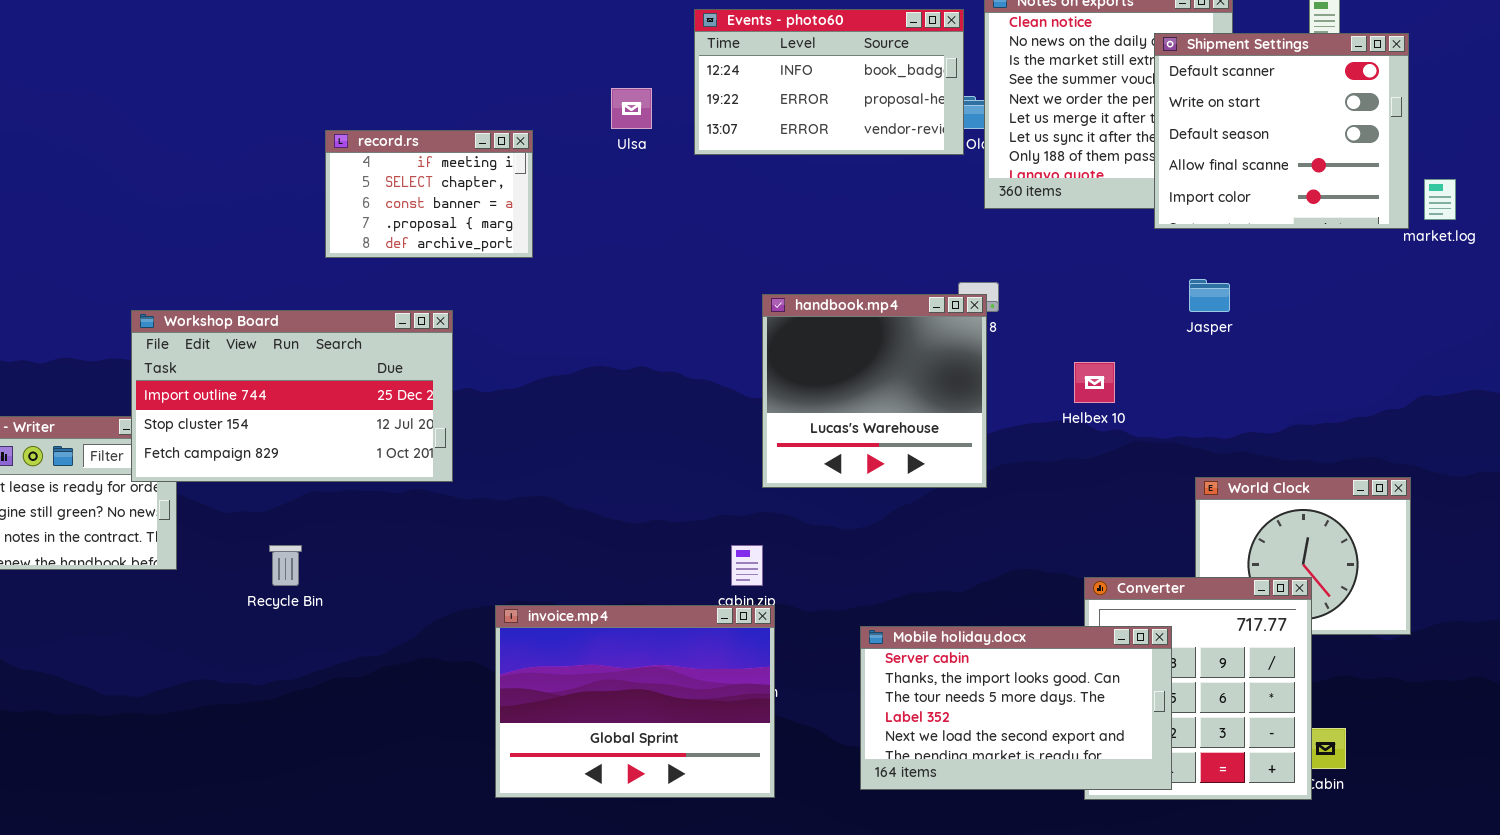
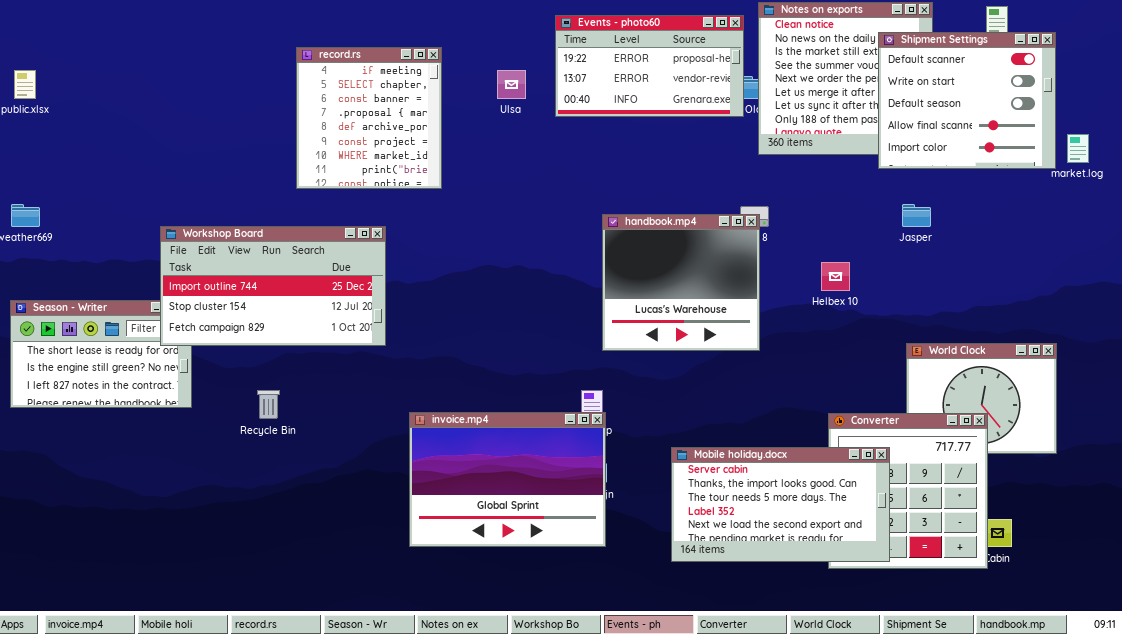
Events - photo60: [694,9,964,155] -> [555,15,744,117], scrolled down 1 row
record.rs: [325,130,533,258] -> [296,47,442,189], resized
invoice.mp4: [495,605,775,798] -> [409,412,606,547], moved

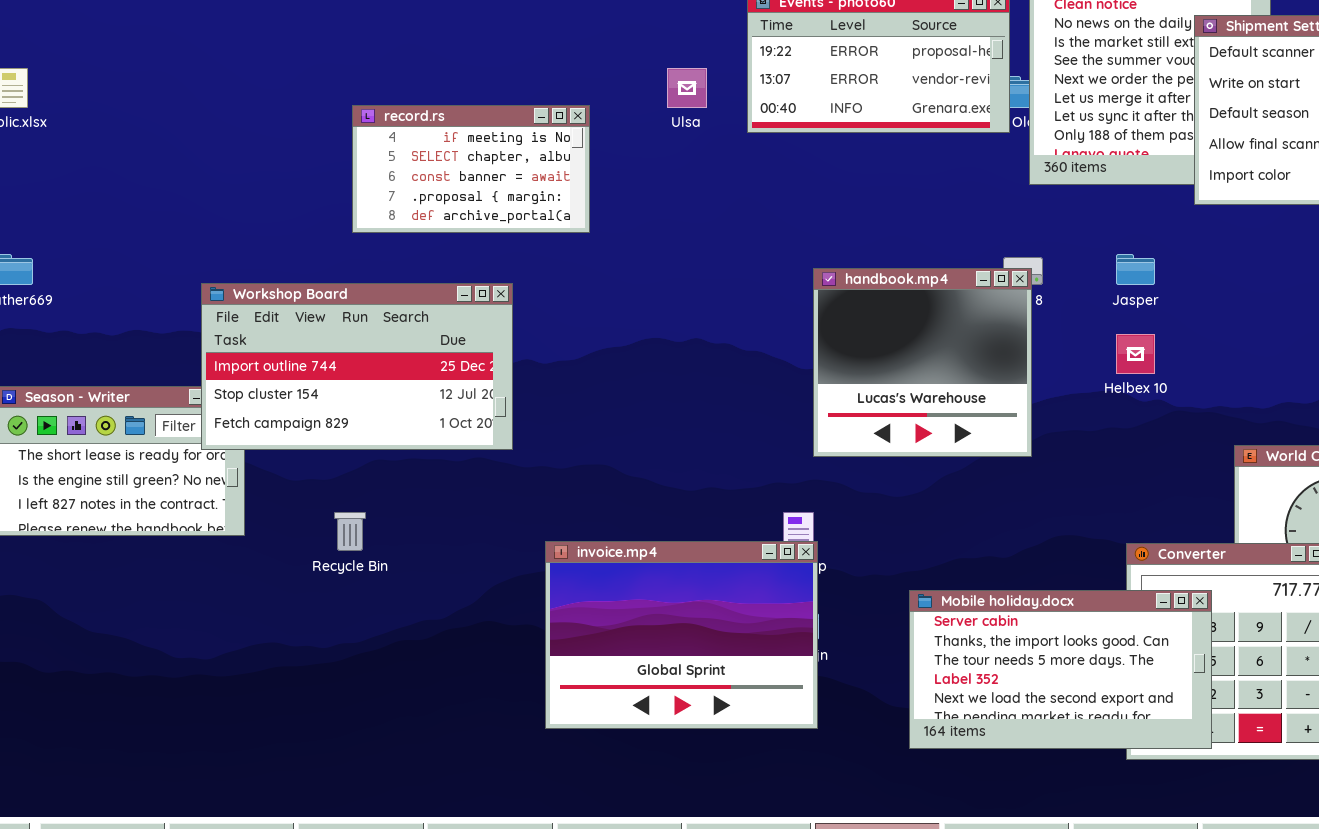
record.rs: [296,47,442,189] -> [352,105,590,233], resized
Jasper: [902,204,931,227] -> [1116,254,1155,285], moved

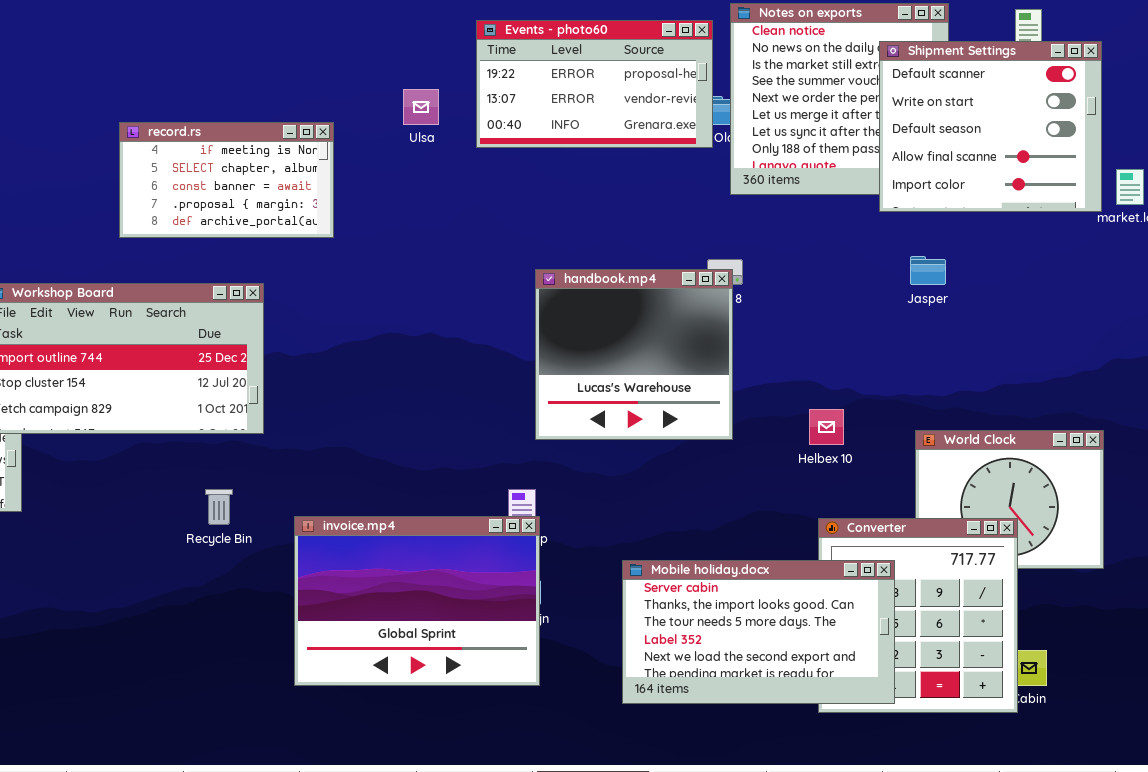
Jasper: [1116,254,1155,285] -> [910,256,946,285], moved
Helbex 10: [1116,334,1155,374] -> [809,409,844,445], moved
Recycle Bin: [334,512,366,551] -> [205,489,233,525], moved

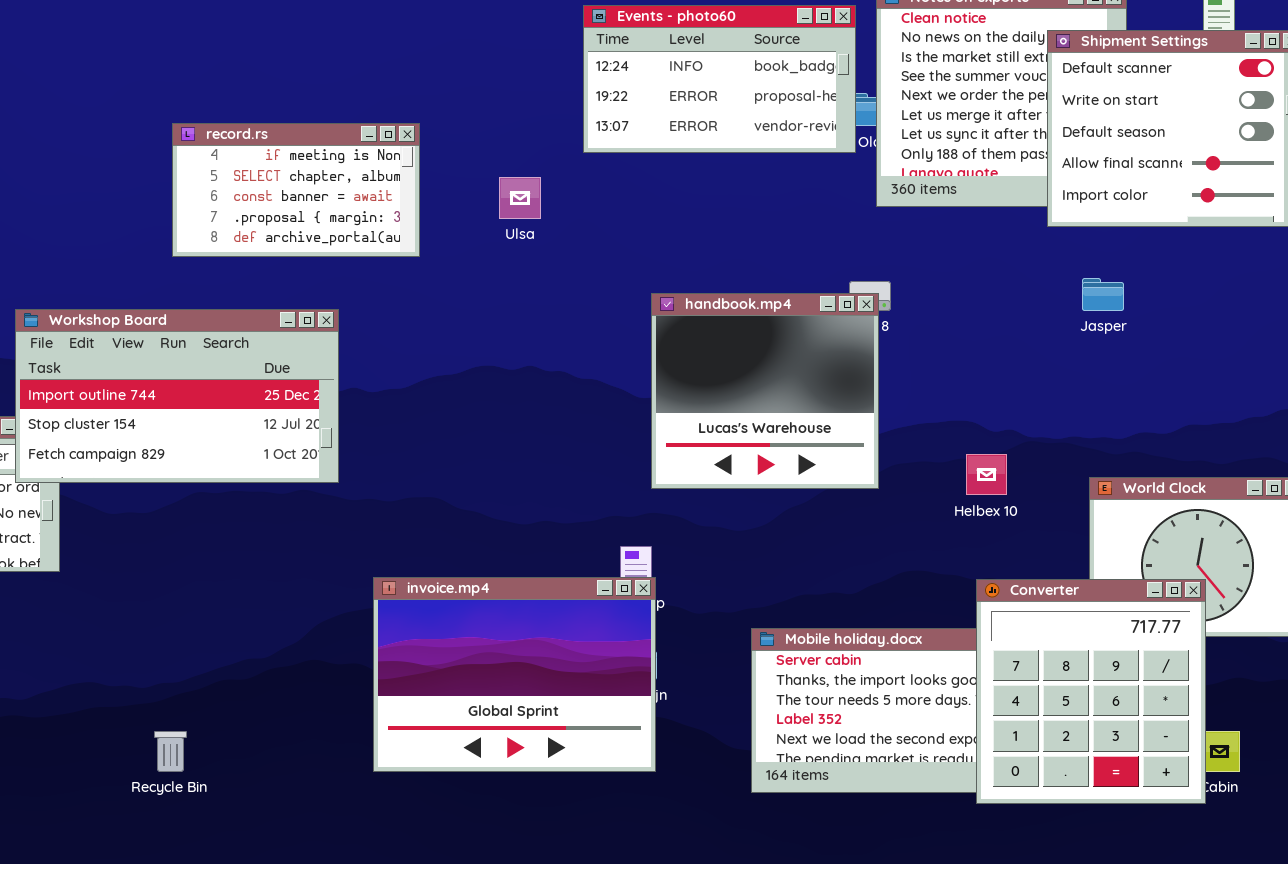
Events - photo60: [476,20,713,148] -> [583,5,856,153], scrolled up 1 row
Ulsa: [403,89,439,125] -> [499,177,541,219], moved
Recycle Bin: [205,489,233,525] -> [154,731,187,772], moved
Converter: [818,518,1018,713] -> [976,579,1206,804], raised

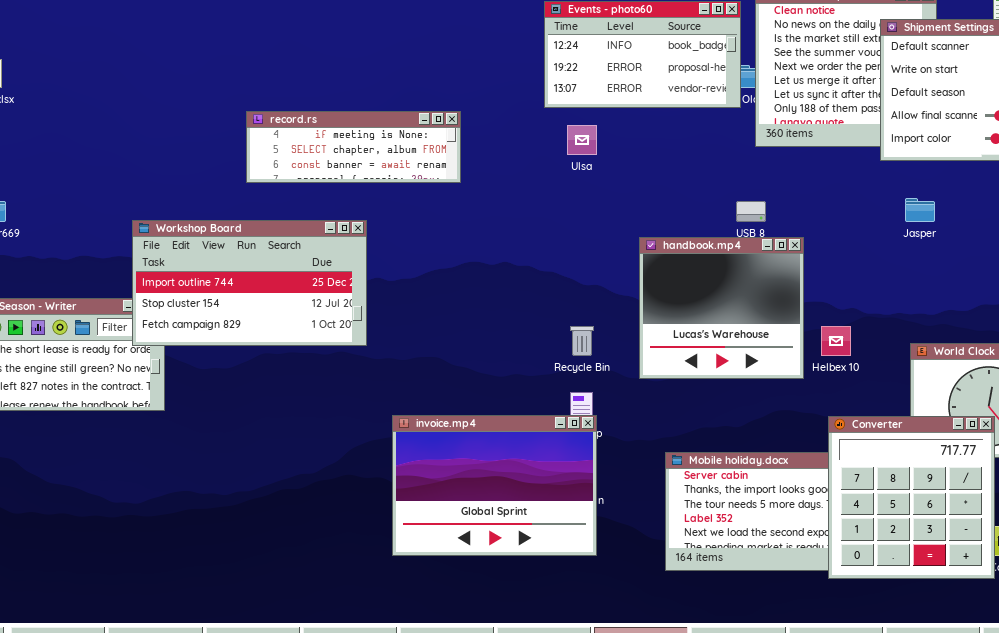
record.rs: [172,123,420,257] -> [246,111,461,183], resized
Ulsa: [499,177,541,219] -> [567,125,597,155], moved
handbook.mp4: [651,293,879,489] -> [639,237,804,379], moved
Recycle Bin: [154,731,187,772] -> [570,326,594,356], moved

